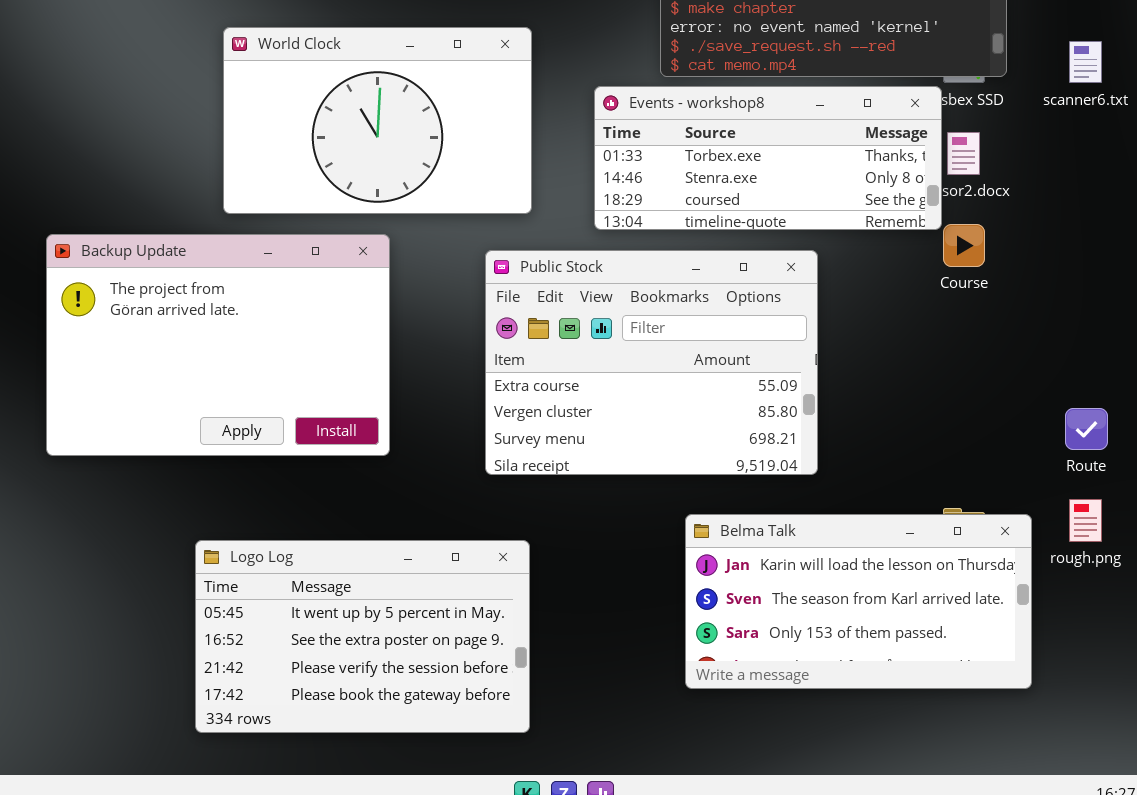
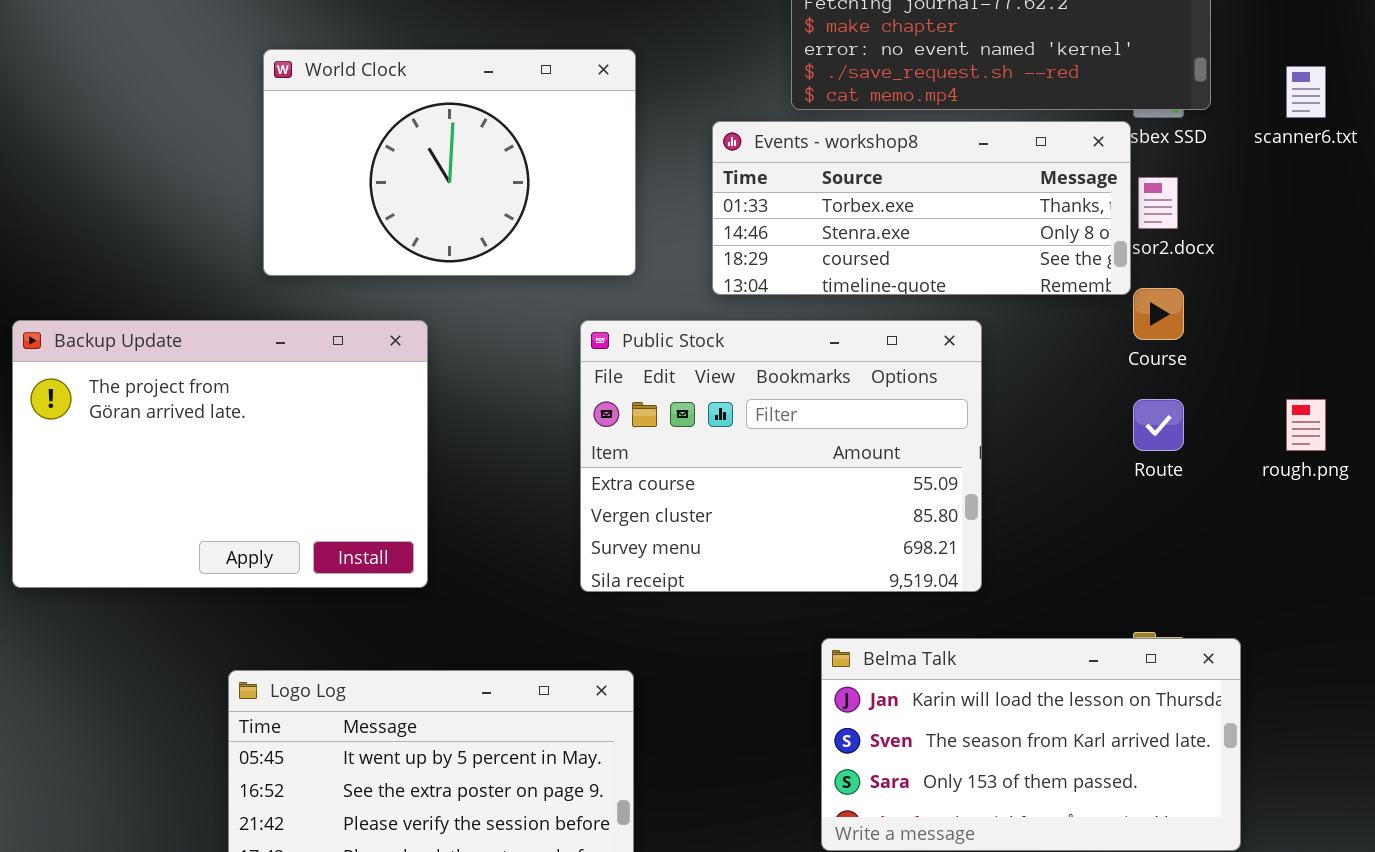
Backup Update: [46,234,390,456] -> [12,320,428,588], moved
Route: [1065,408,1108,450] -> [1133,399,1184,451], moved
rough.png: [1069,499,1102,542] -> [1286,399,1326,451], moved

